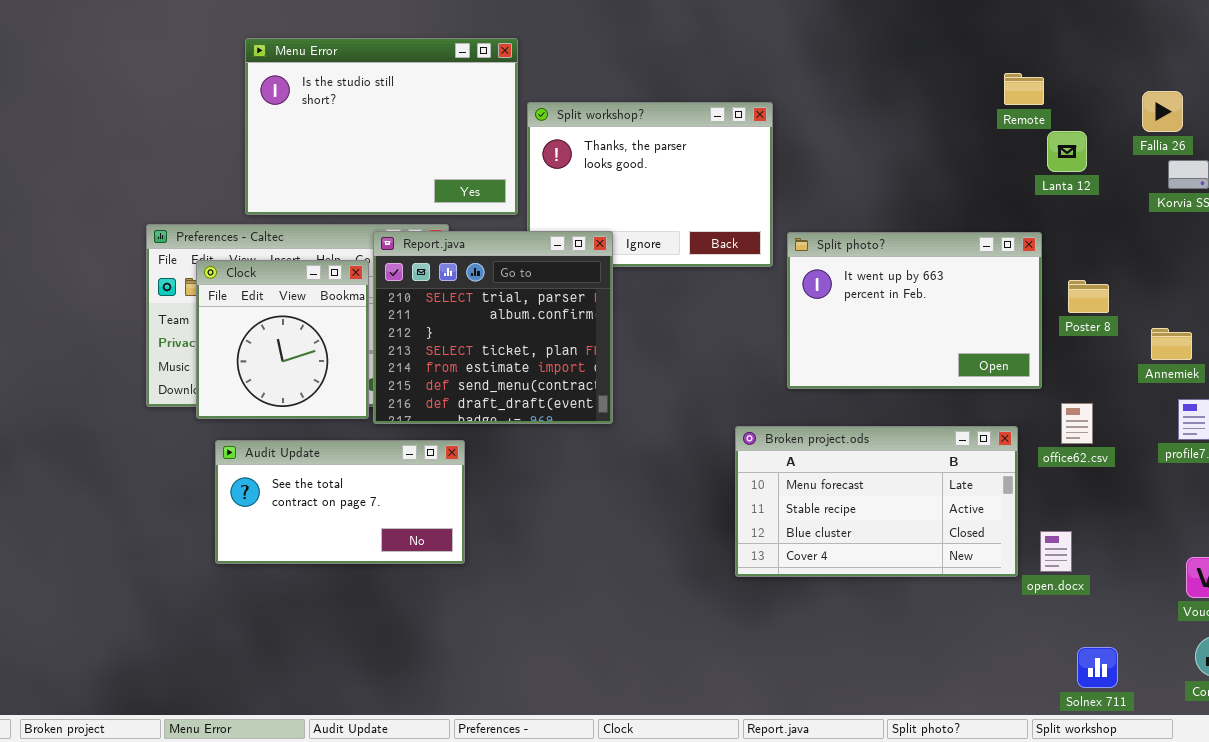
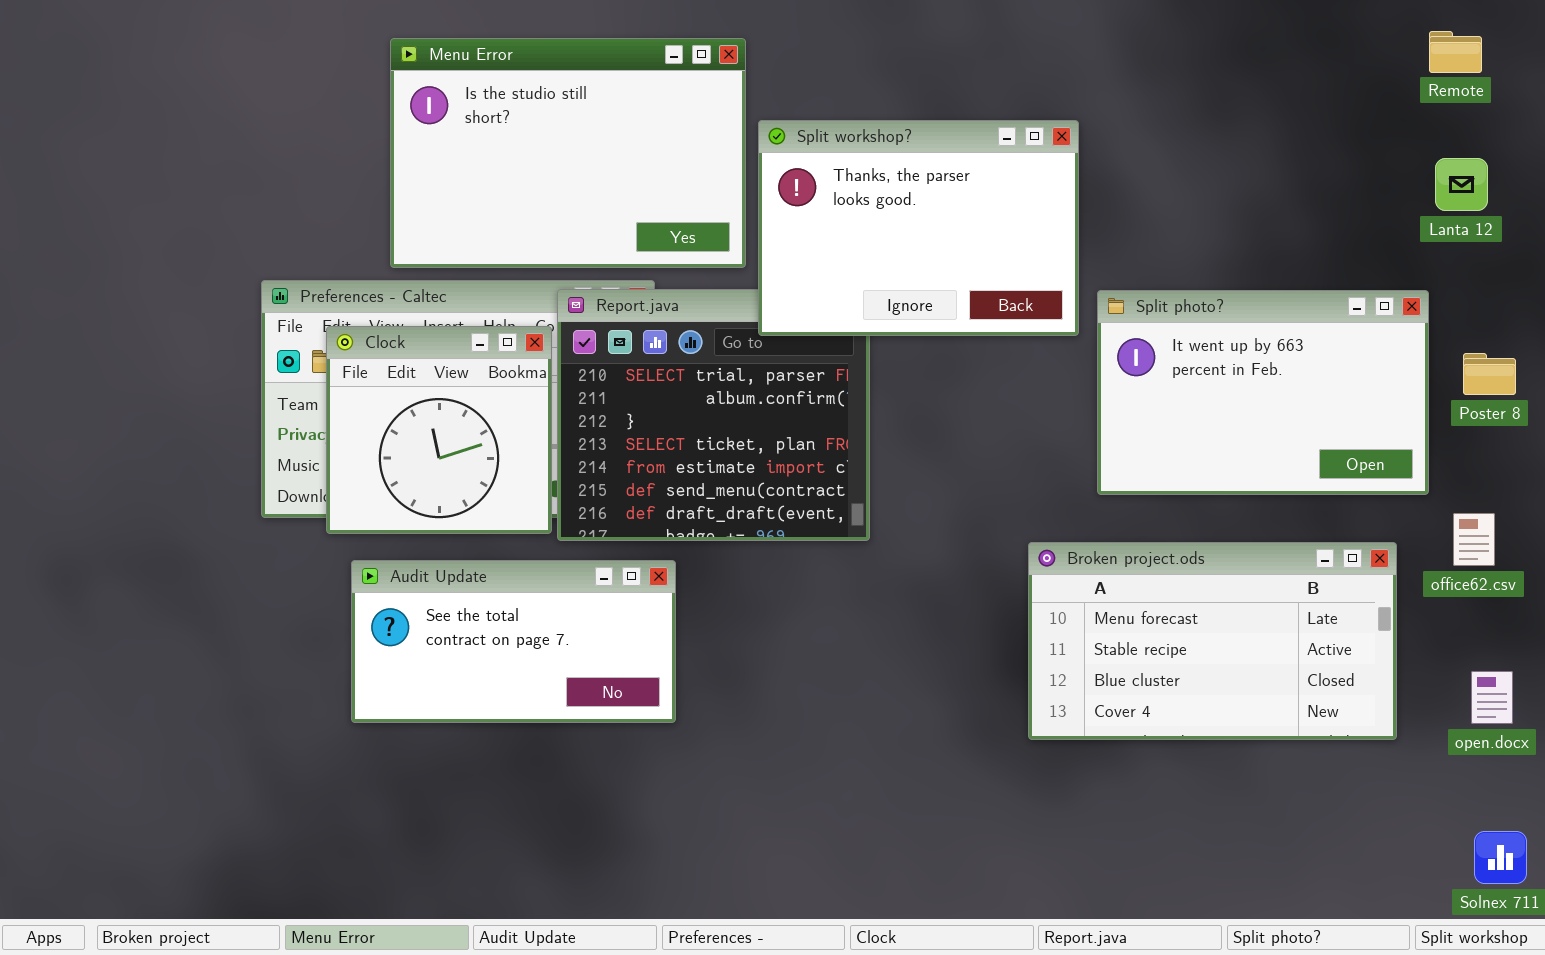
Remote: [1004,73,1044,105] -> [1429,31,1482,73], moved
Split workshop?: [527,102,773,267] -> [758,120,1079,336], raised
open.docx: [1040,531,1072,572] -> [1471,671,1513,724], moved

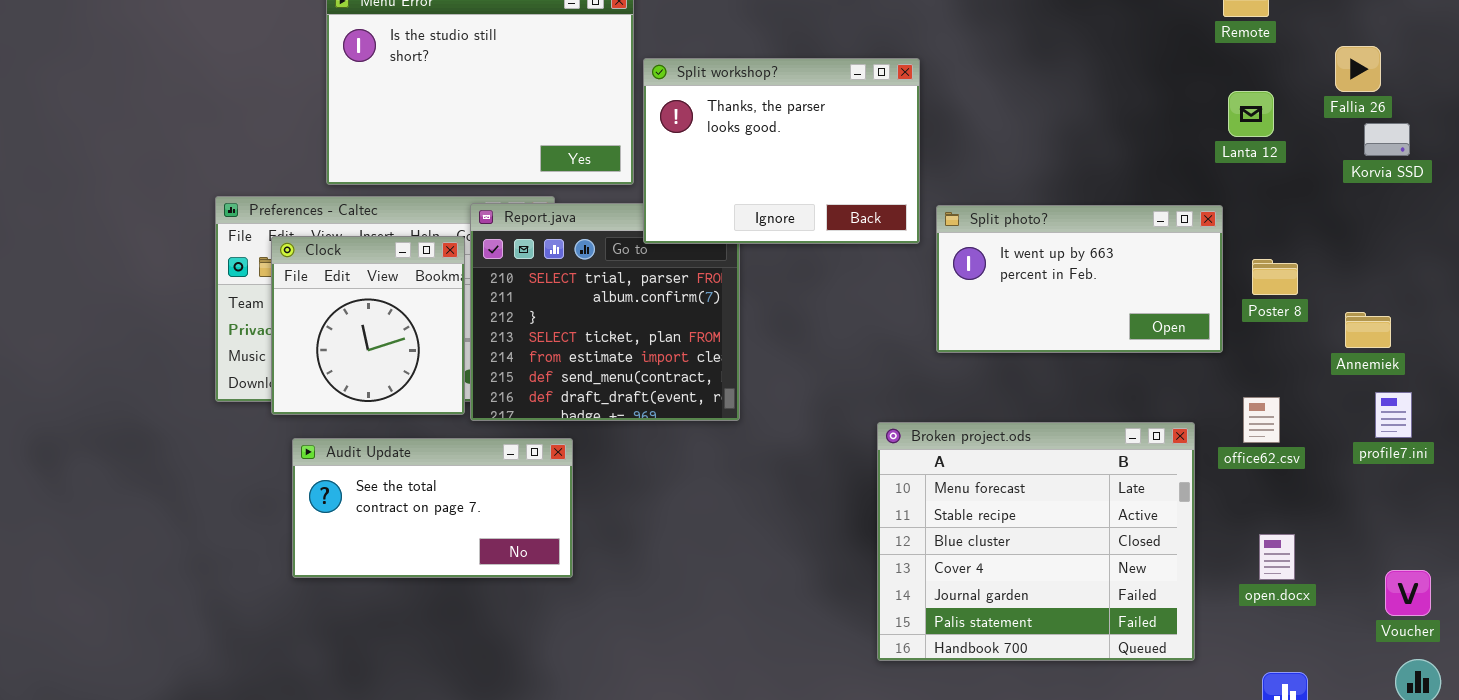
Split photo?: [1097,290,1429,495] -> [936,205,1223,353], resized
Broken project.ods: [1028,542,1397,740] -> [877,422,1195,661], resized

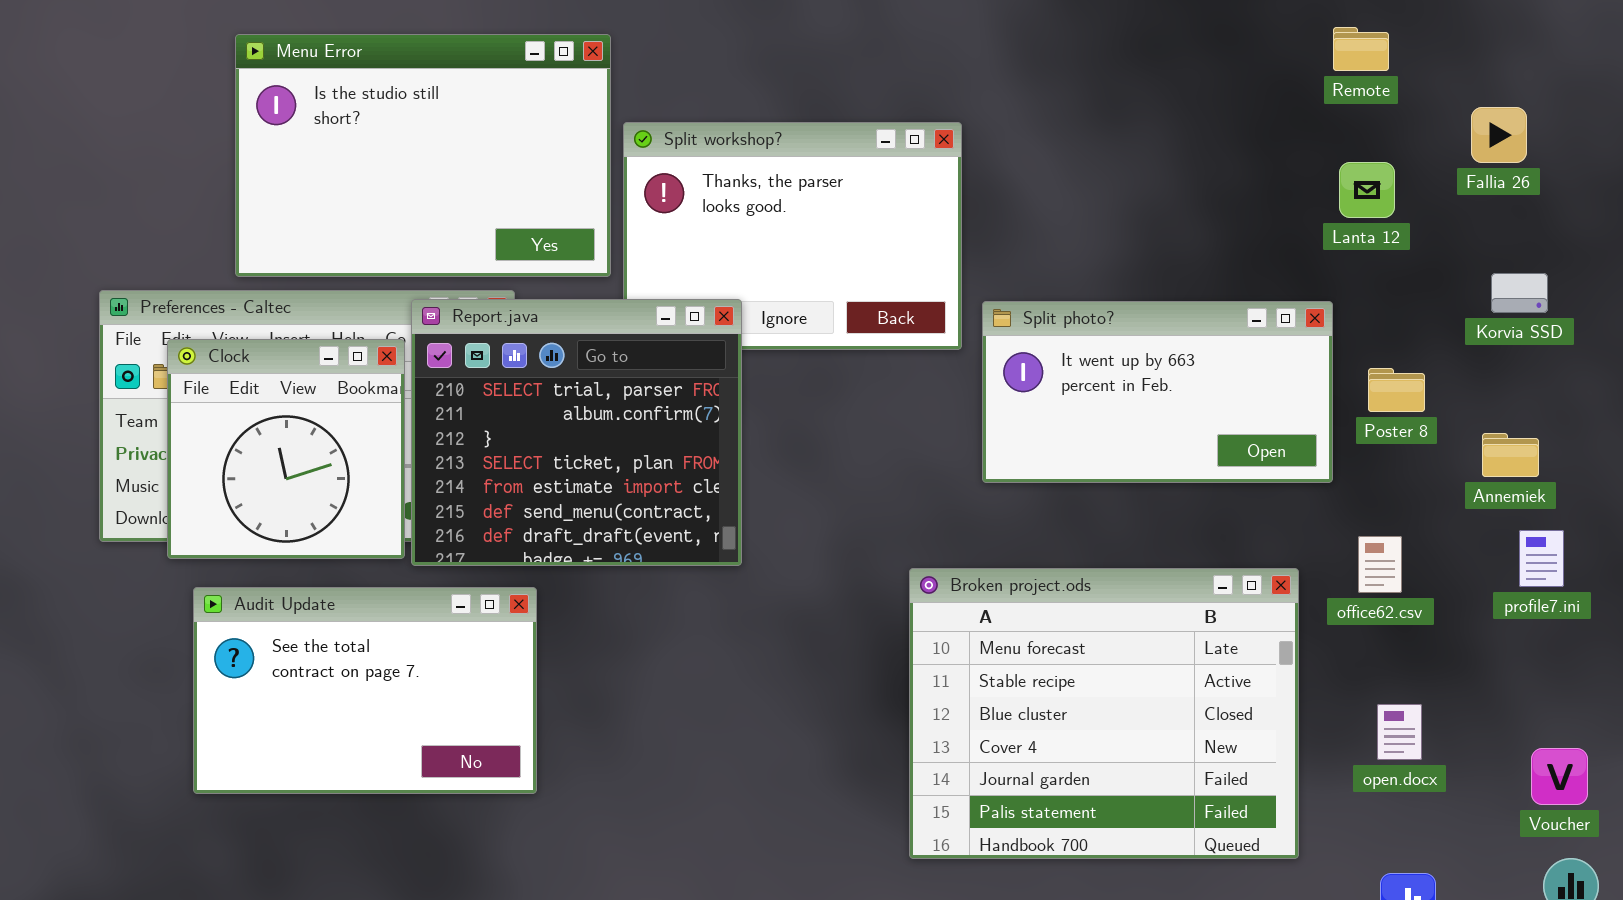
Korvia SSD: [1364,123,1410,156] -> [1491,273,1548,313], moved
Report.java: [470,203,740,421] -> [411,299,742,566], raised
Audit Update: [292,438,573,578] -> [193,587,537,794], resized

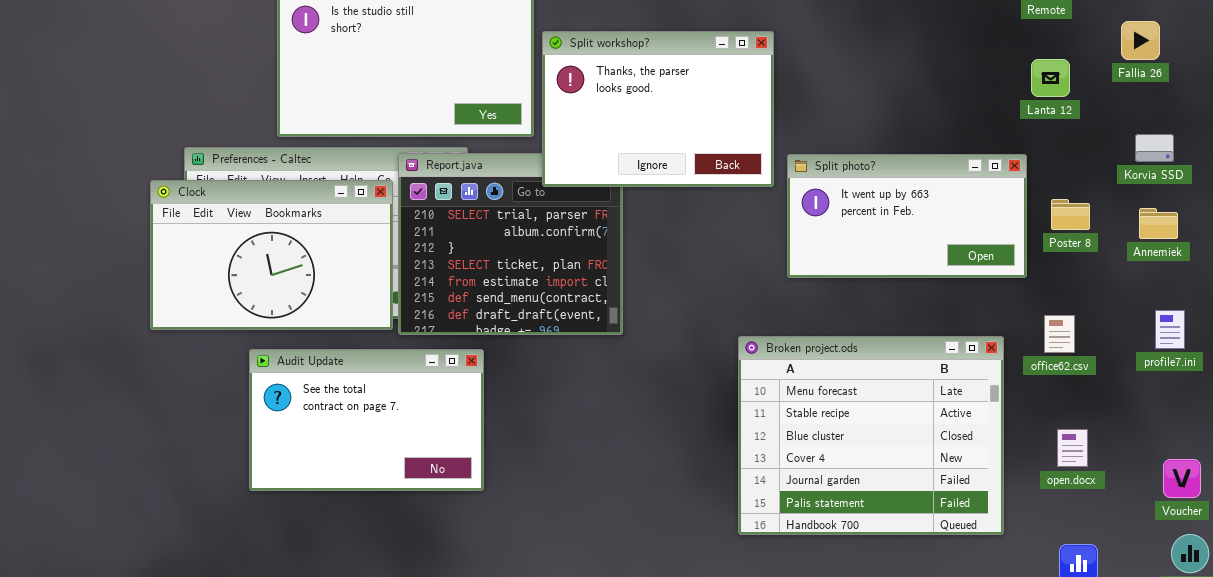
Split workshop?: [623,122,962,350] -> [542,31,774,187], raised
Clock: [167,339,405,559] -> [150,180,393,330], resized
Annemiek: [1482,433,1539,477] -> [1139,208,1178,239], moved

